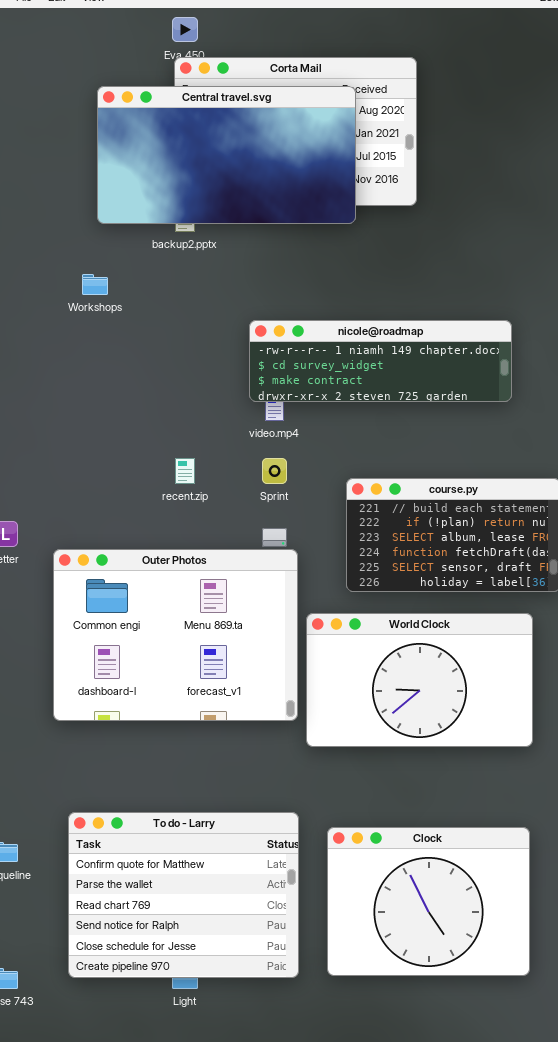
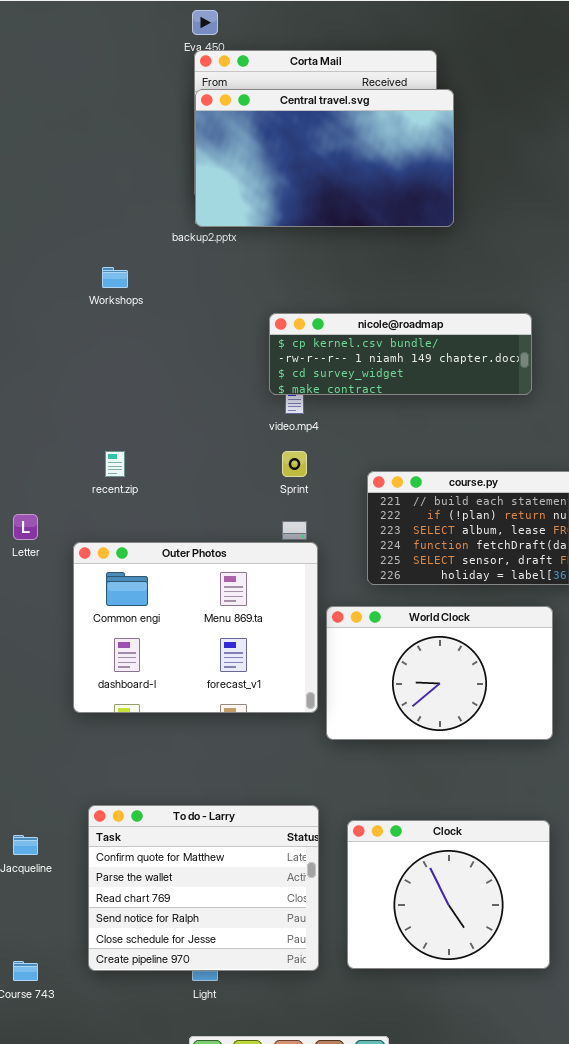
Central travel.svg: [97,86,356,224] -> [195,89,454,227], moved
nicole@roadmap: [249,320,512,402] -> [269,313,532,395], scrolled up 1 row
recent.zip: [175,458,195,484] -> [105,451,125,477], moved

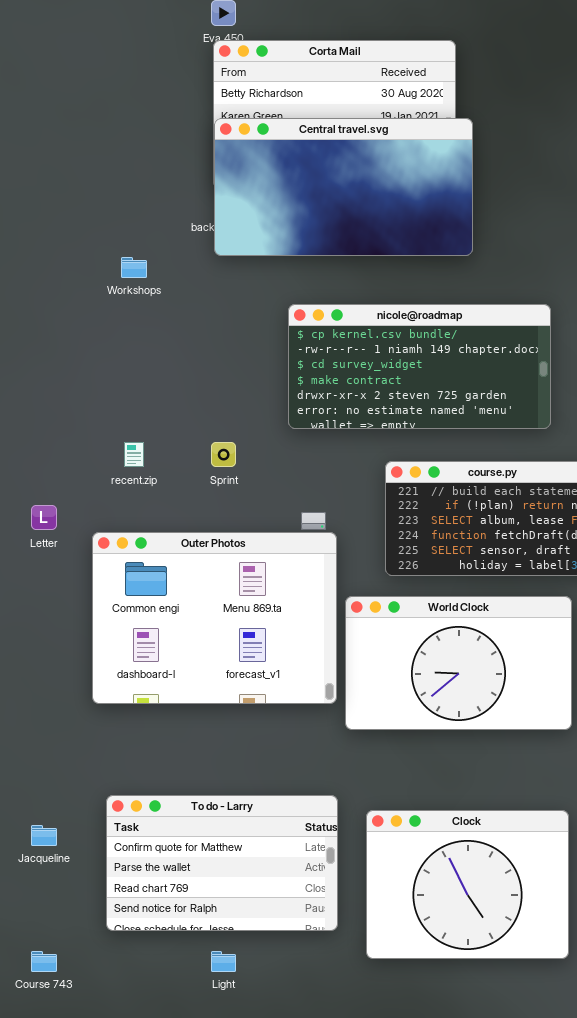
Central travel.svg: [195,89,454,227] -> [214,118,473,256], moved
nicole@roadmap: [269,313,532,395] -> [288,304,551,429], resized
Sprint: [282,451,307,477] -> [211,442,236,467], moved
To do - Larry: [88,805,319,971] -> [106,795,338,931], resized

